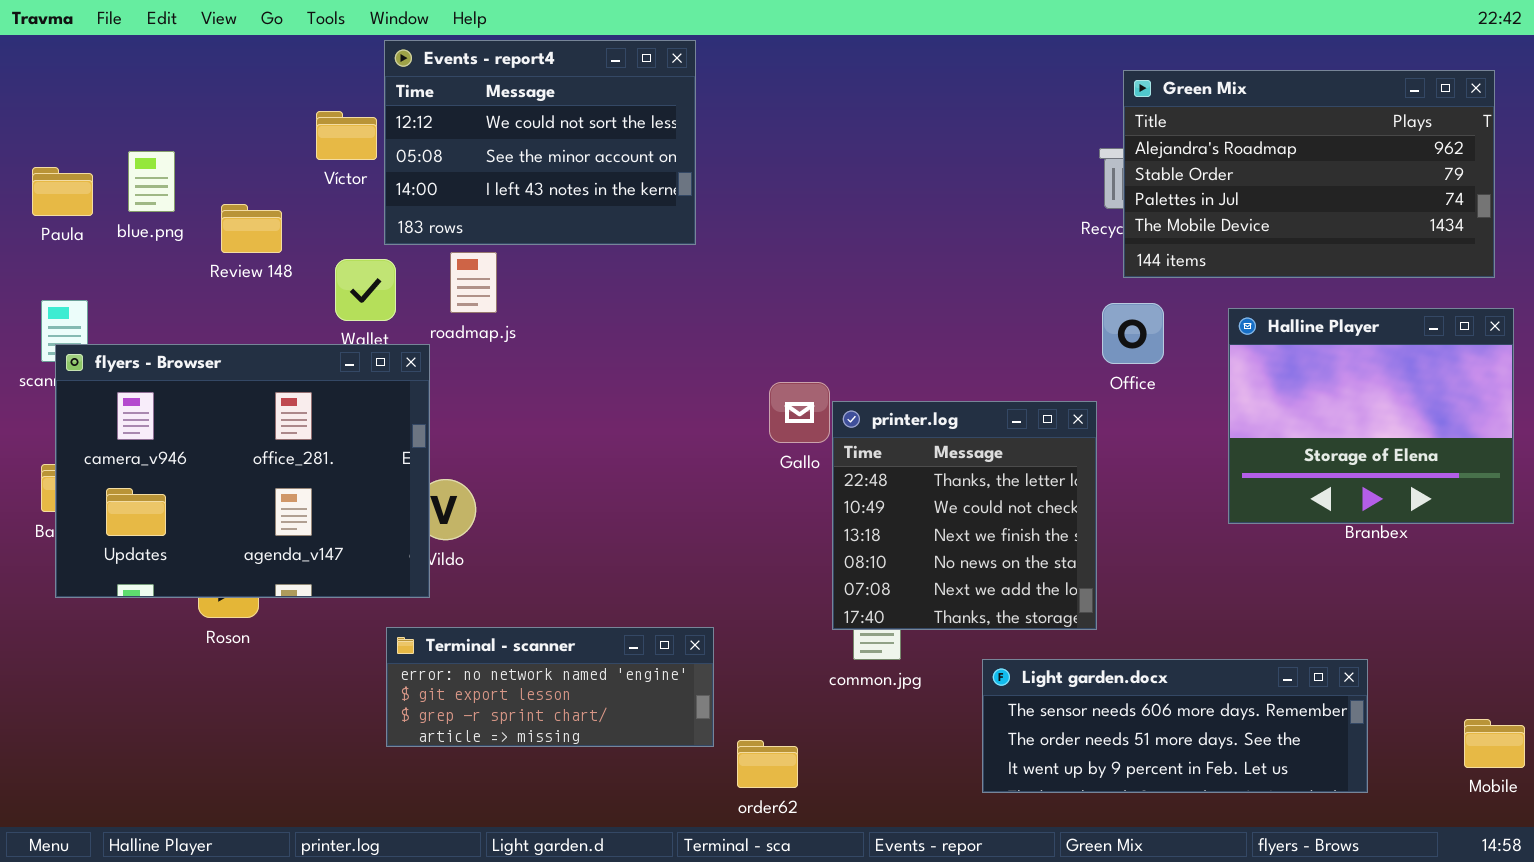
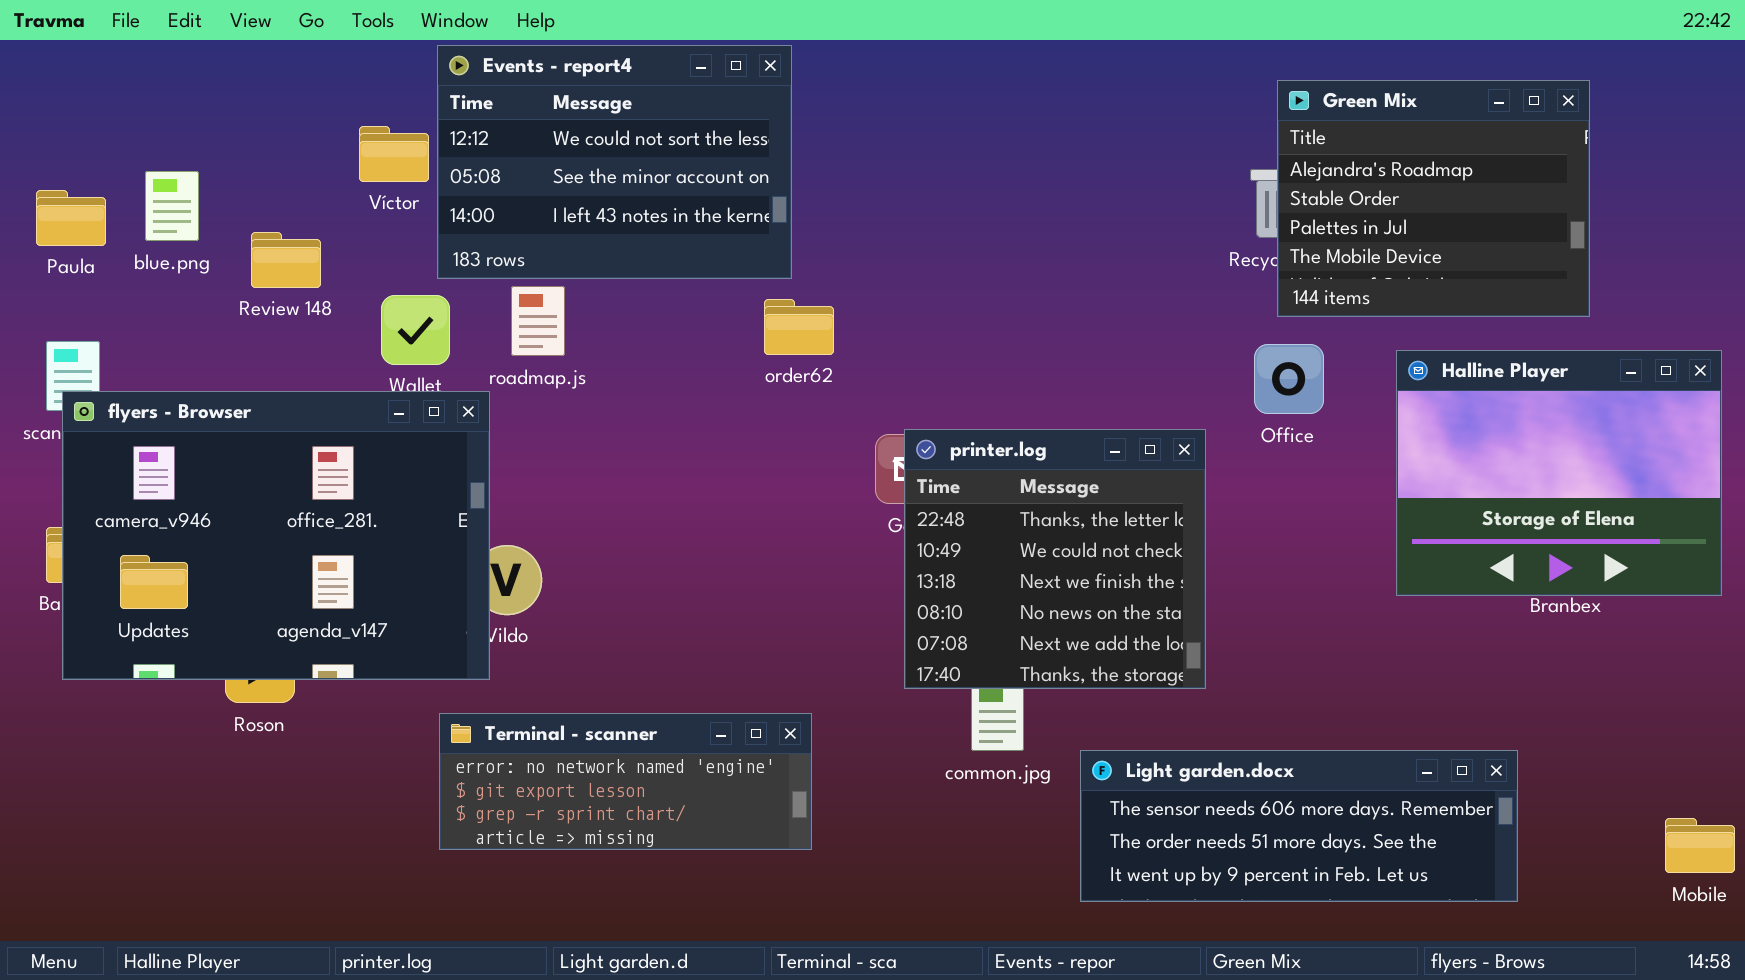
Green Mix: [1123,70,1495,278] -> [1277,80,1590,317], resized
printer.log: [832,401,1097,630] -> [904,429,1206,689], moved
Light garden.docx: [982,659,1368,793] -> [1080,750,1518,902], moved
order62: [737,740,798,788] -> [764,299,834,355], moved

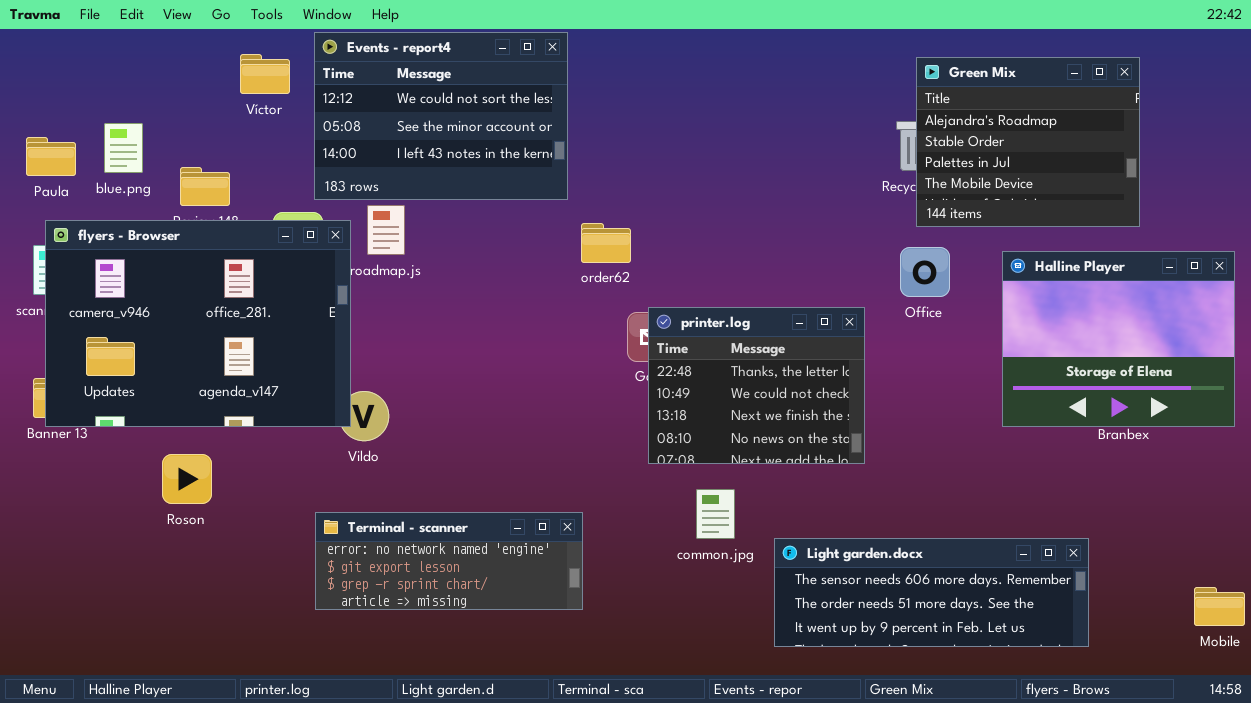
Víctor: [359,126,429,182] -> [240,54,290,94], moved
order62: [764,299,834,355] -> [581,223,631,263], moved
flyers - Browser: [62,391,490,680] -> [45,220,351,427], moved
printer.log: [904,429,1206,689] -> [648,307,865,464], resized

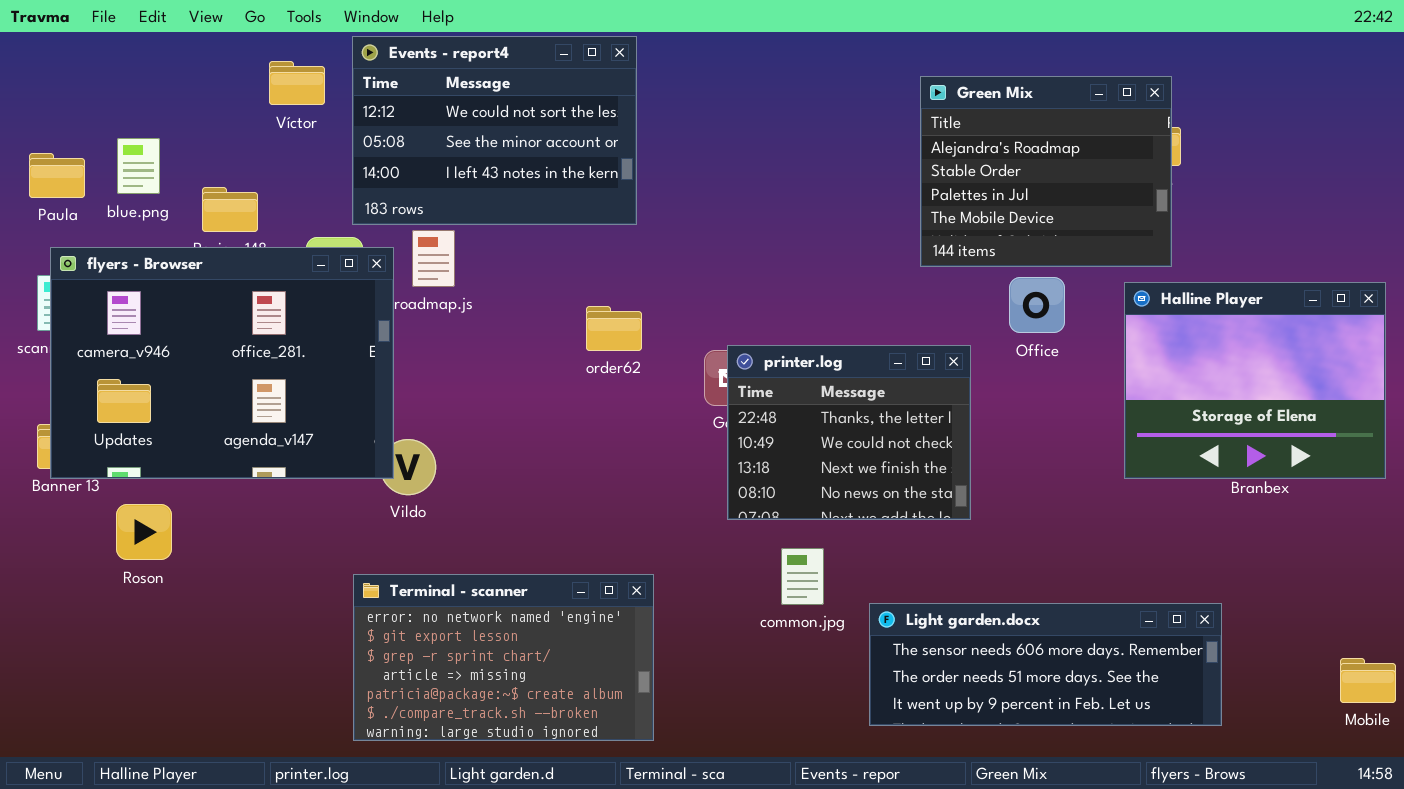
Green Mix: [916,57,1140,227] -> [920,76,1172,267], moved
order62: [581,223,631,263] -> [586,306,642,351], moved
Roson: [162,454,212,504] -> [116,504,172,560], moved
Terminal - scanner: [315,512,583,610] -> [353,574,654,741], resized

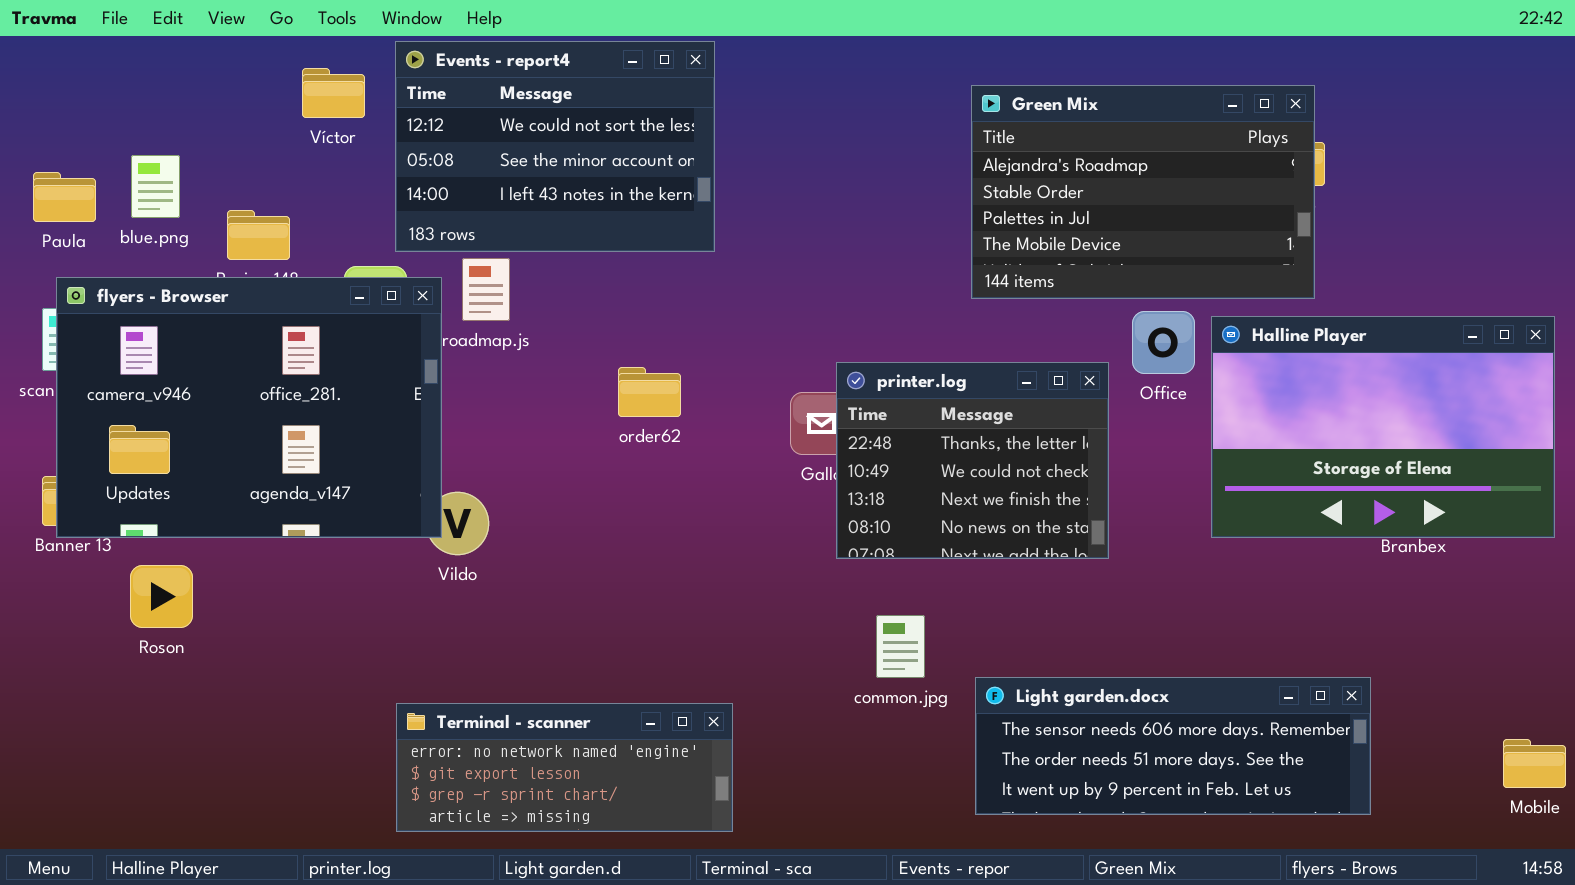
Green Mix: [920,76,1172,267] -> [971,85,1315,299], resized
Halline Player: [1124,282,1386,479] -> [1211,316,1555,538], resized
order62: [586,306,642,351] -> [618,367,681,417], moved
printer.log: [727,345,971,520] -> [836,362,1109,559], moved
Terminal - scanner: [353,574,654,741] -> [396,703,733,832], resized

